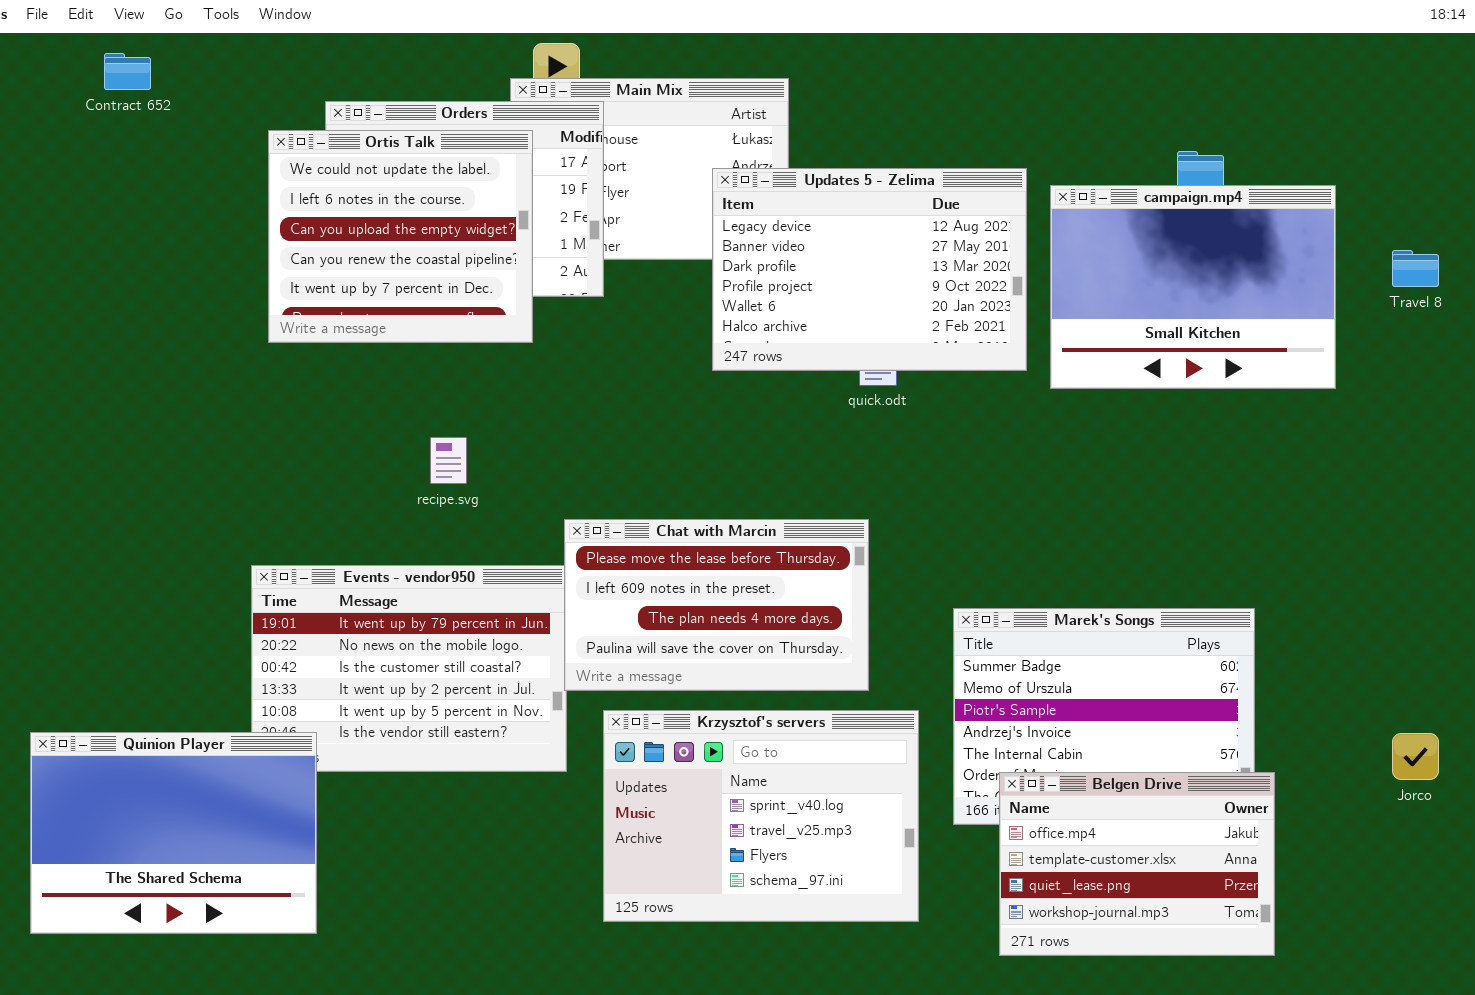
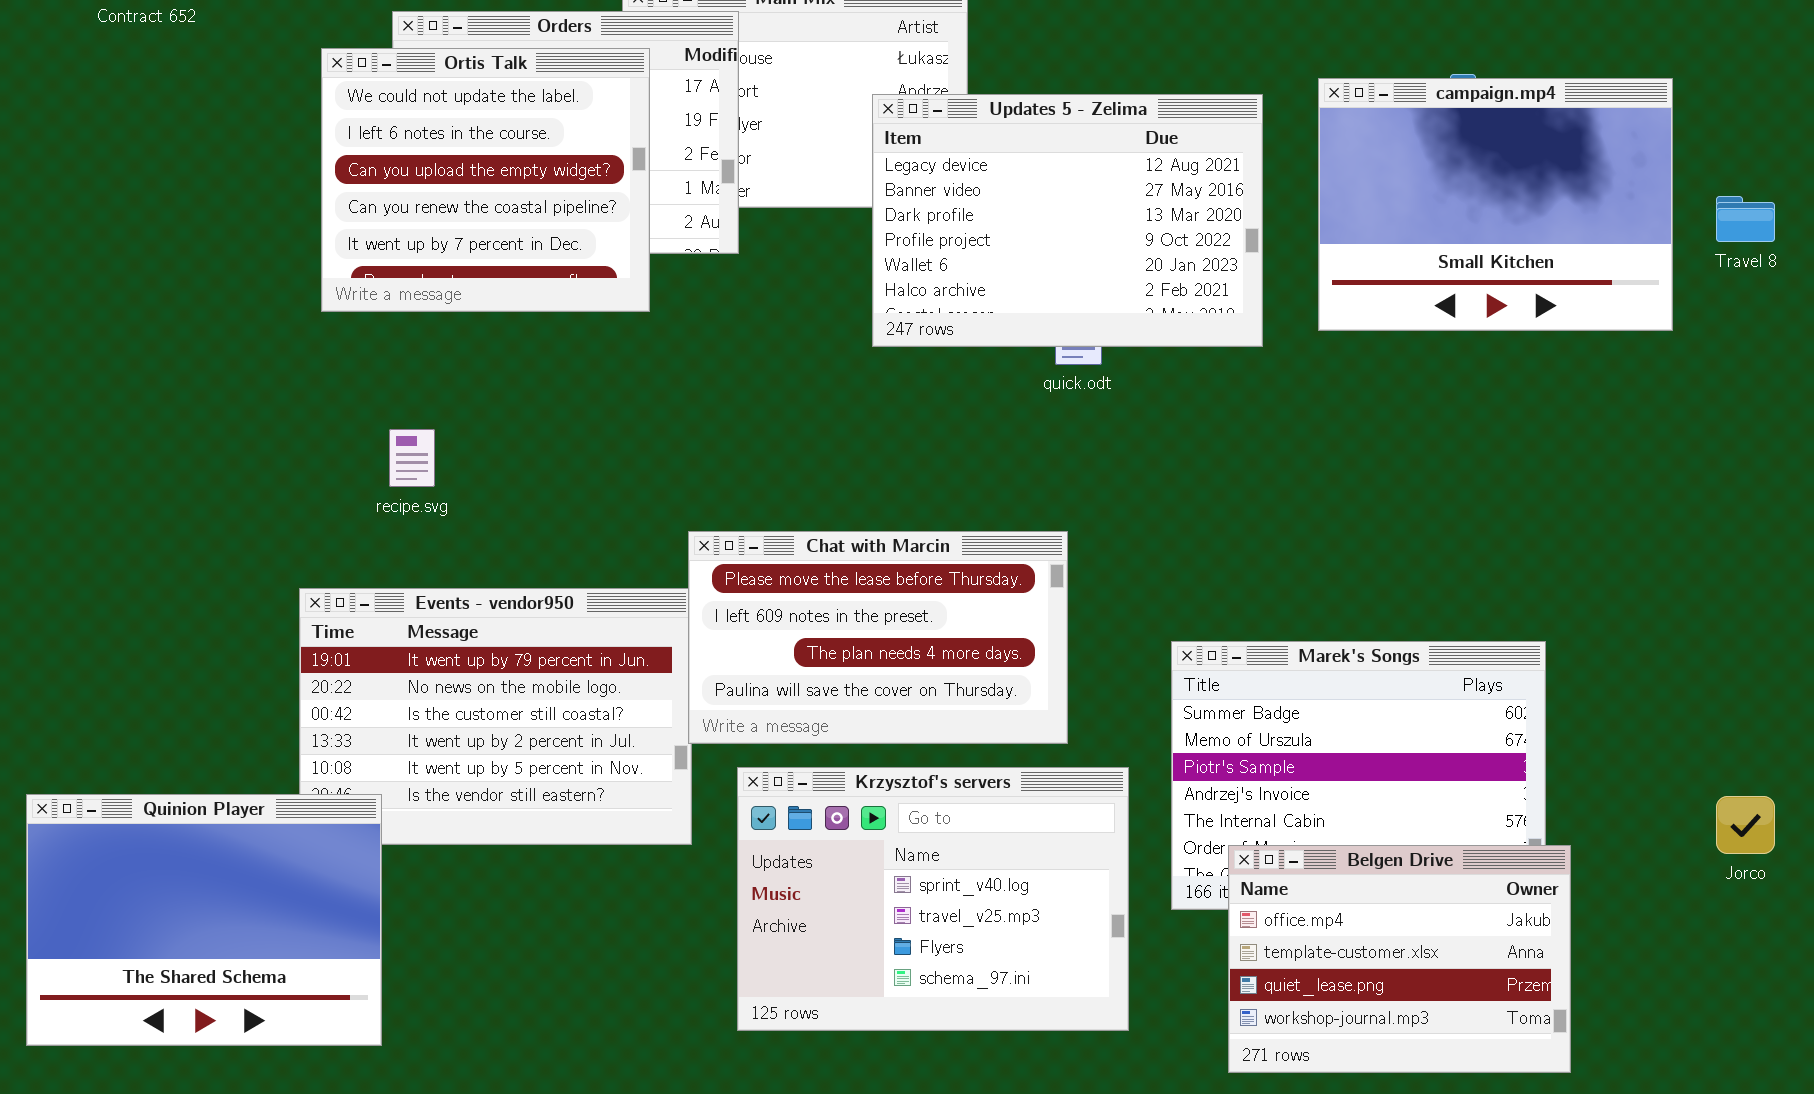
campaign.mp4: [1050,185,1336,389] -> [1318,78,1673,331], moved
recipe.svg: [430,437,467,484] -> [389,429,435,487], moved

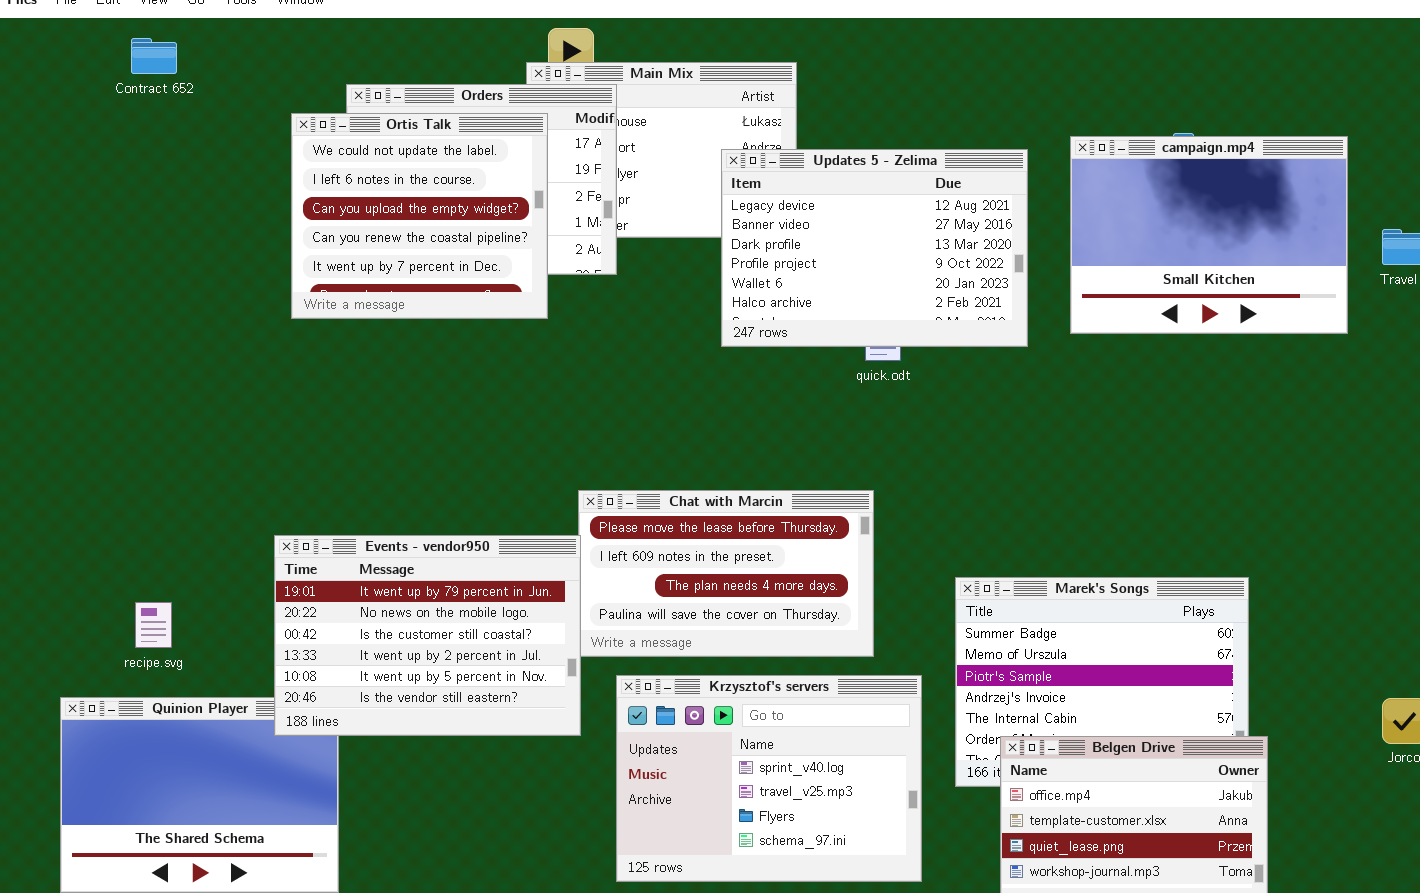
recipe.svg: [389,429,435,487] -> [135,602,172,648], moved
Events - vendor950: [299,588,692,845] -> [274,535,581,736], raised

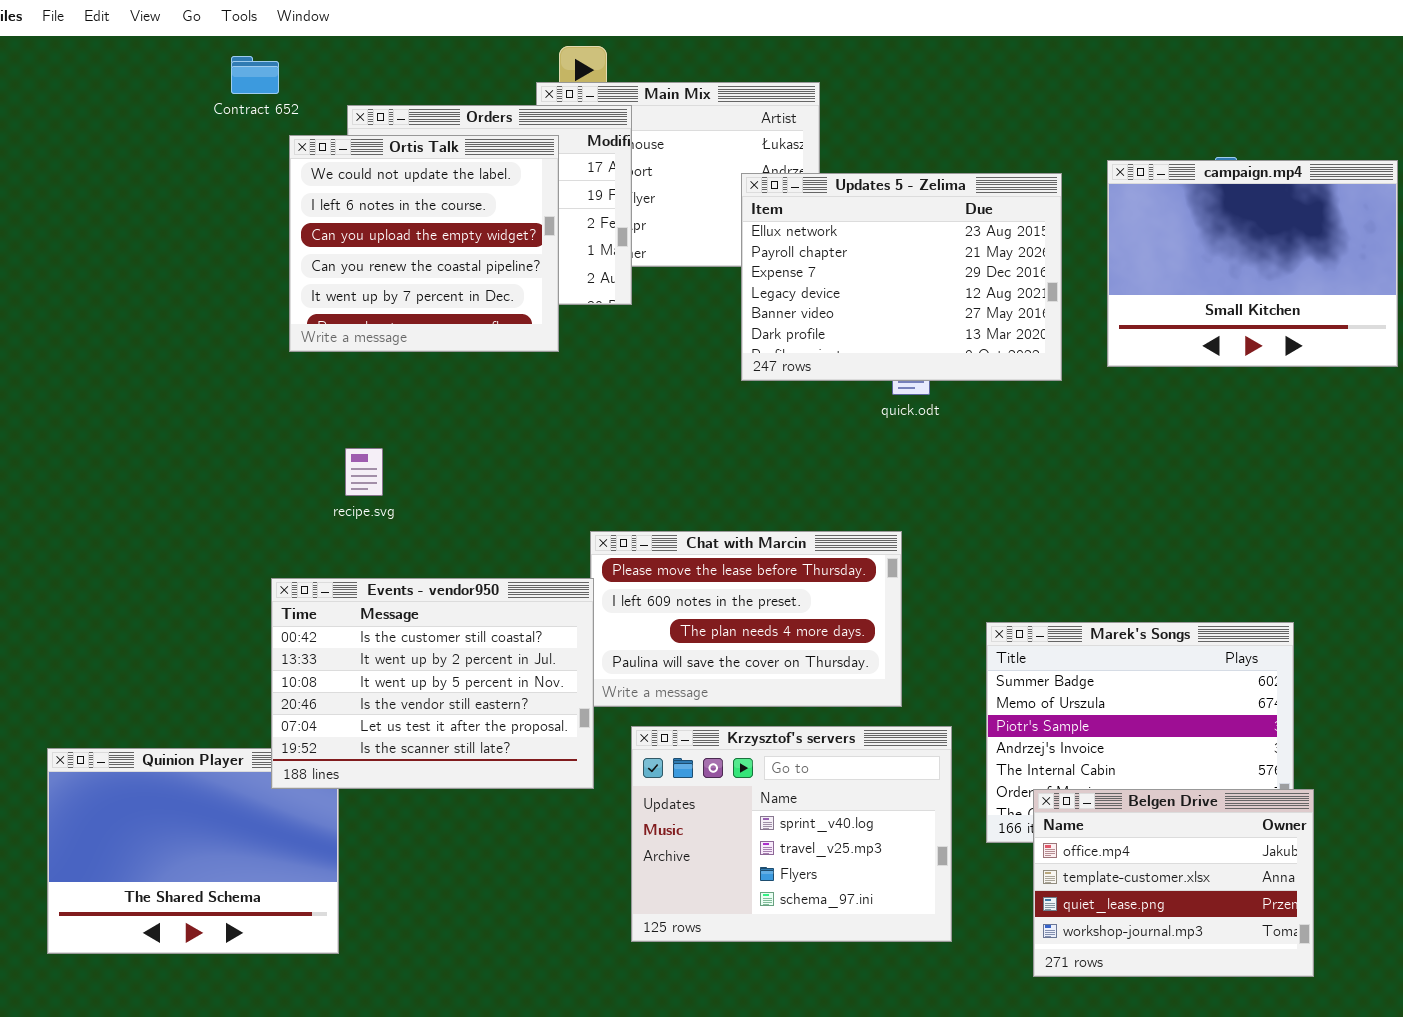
Contract 652: [131,38,177,74] -> [231,56,279,94], moved
Updates 5 - Zelima: [721,149,1028,347] -> [741,173,1062,381], scrolled up 3 rows
Events - vendor950: [274,535,581,736] -> [271,578,594,789], scrolled down 2 rows
recipe.svg: [135,602,172,648] -> [345,448,383,496], moved

